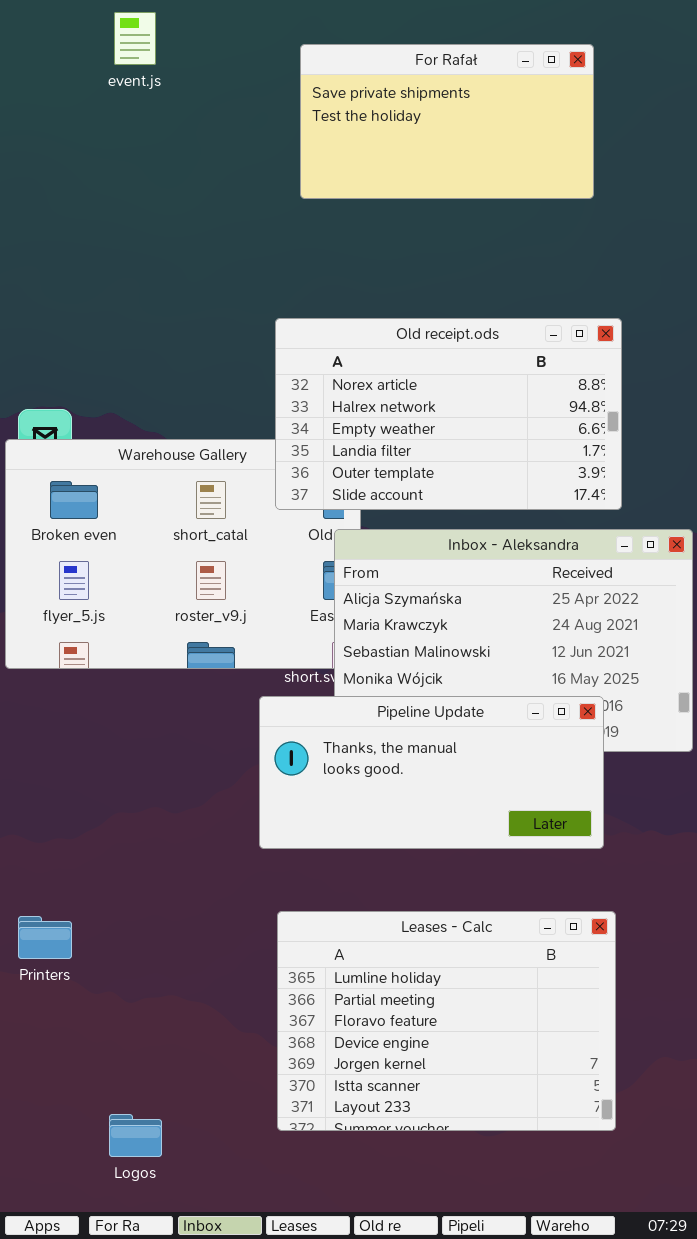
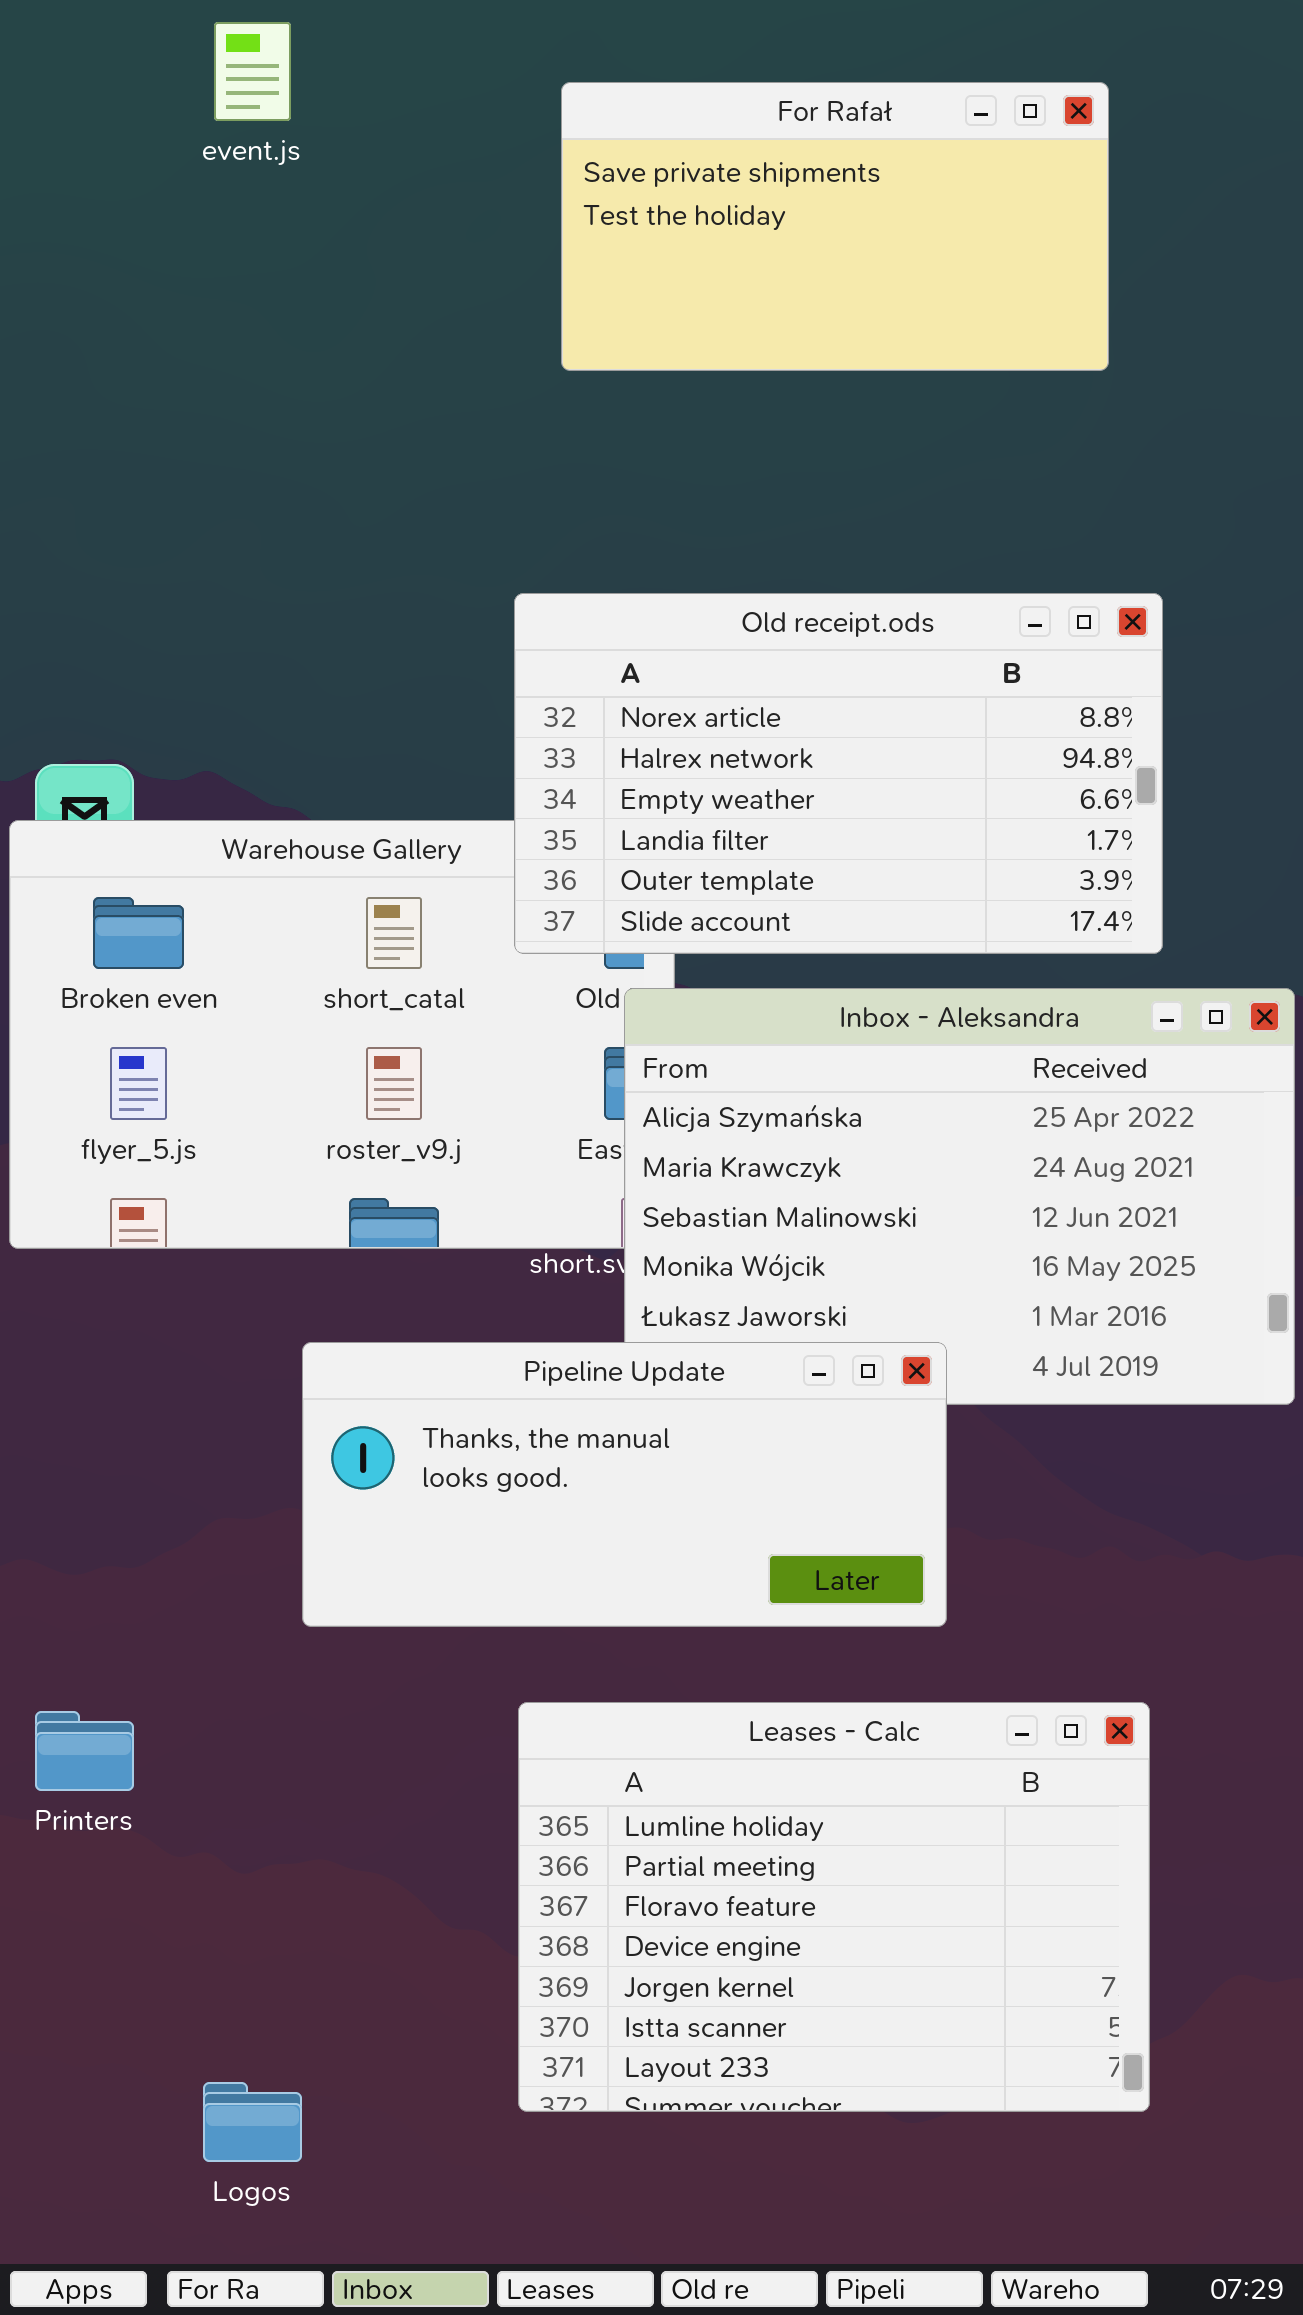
Pipeline Update: [259,696,604,849] -> [302,1342,947,1627], moved

